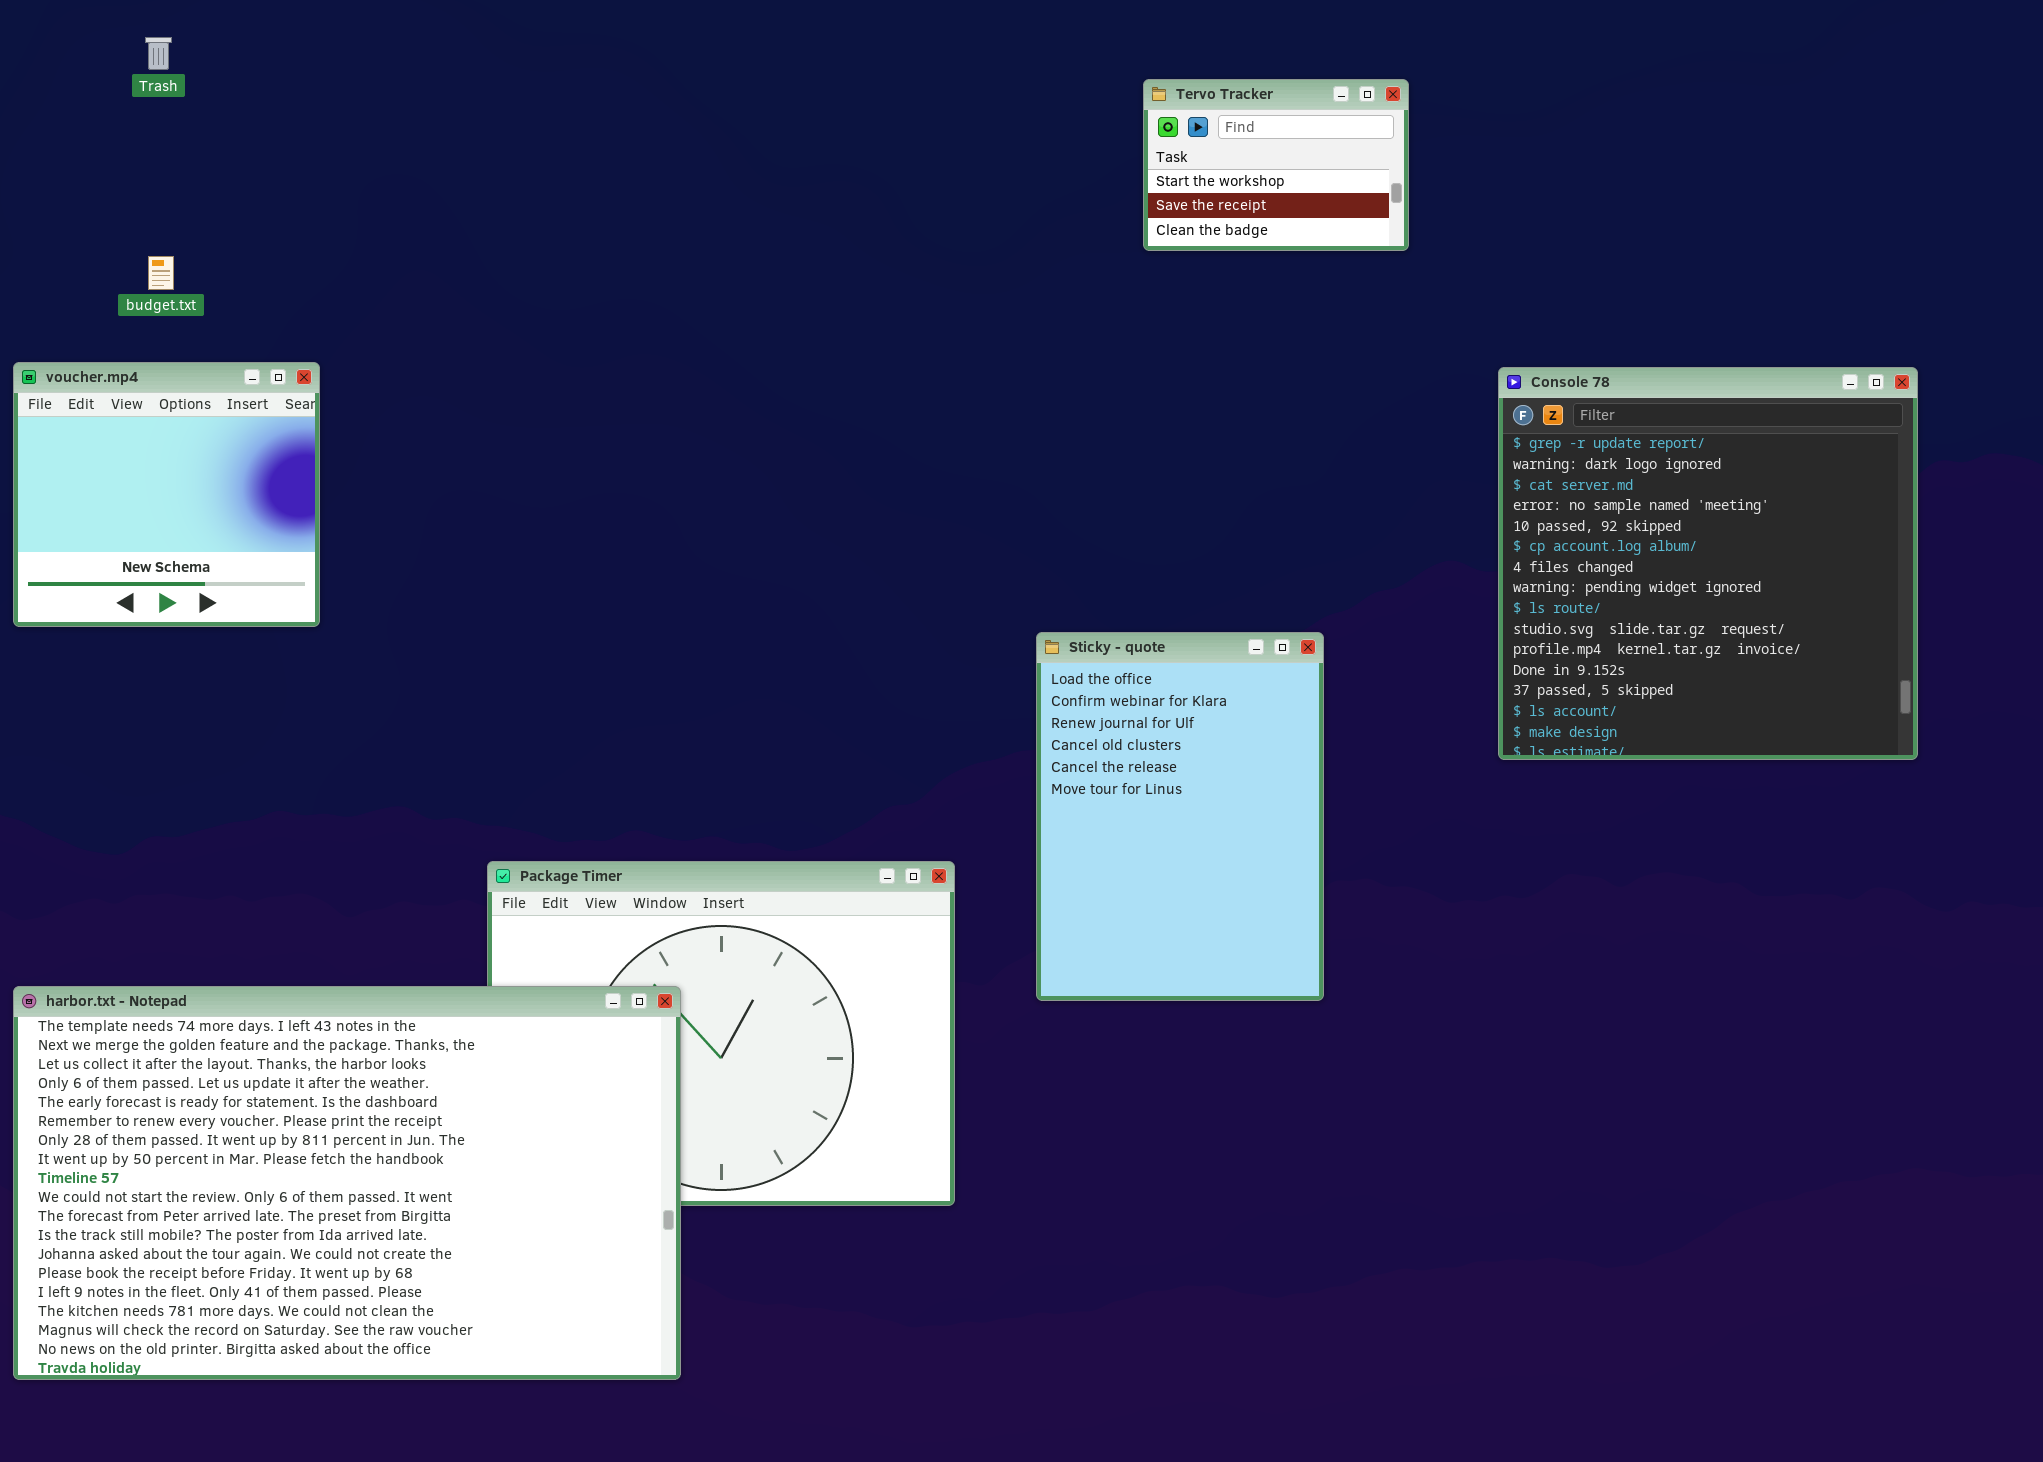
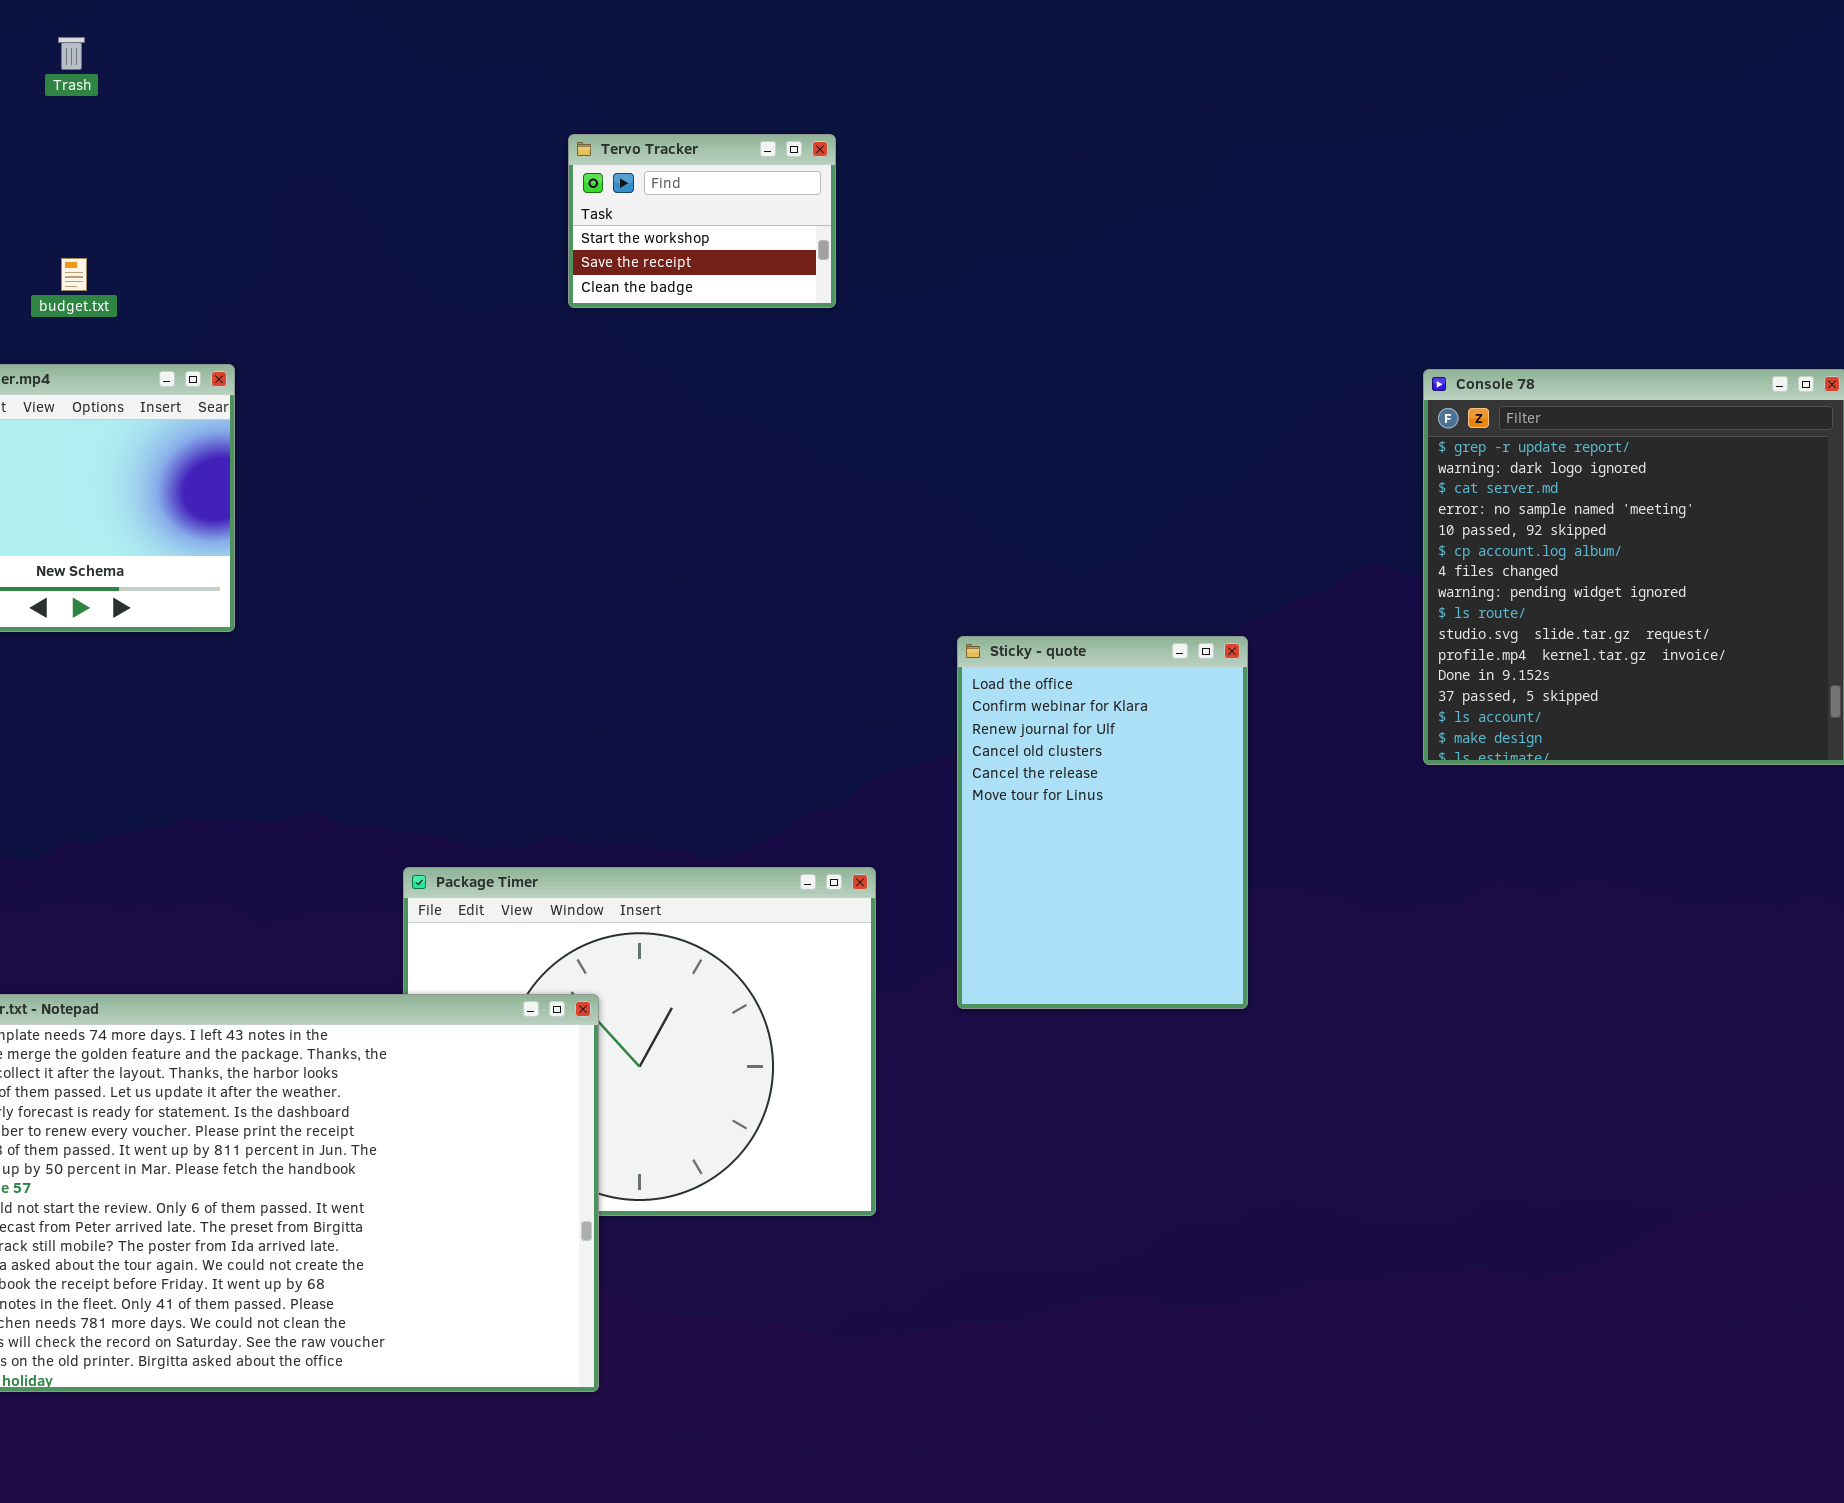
Tervo Tracker: [1143,79,1409,251] -> [568,134,836,308], moved

